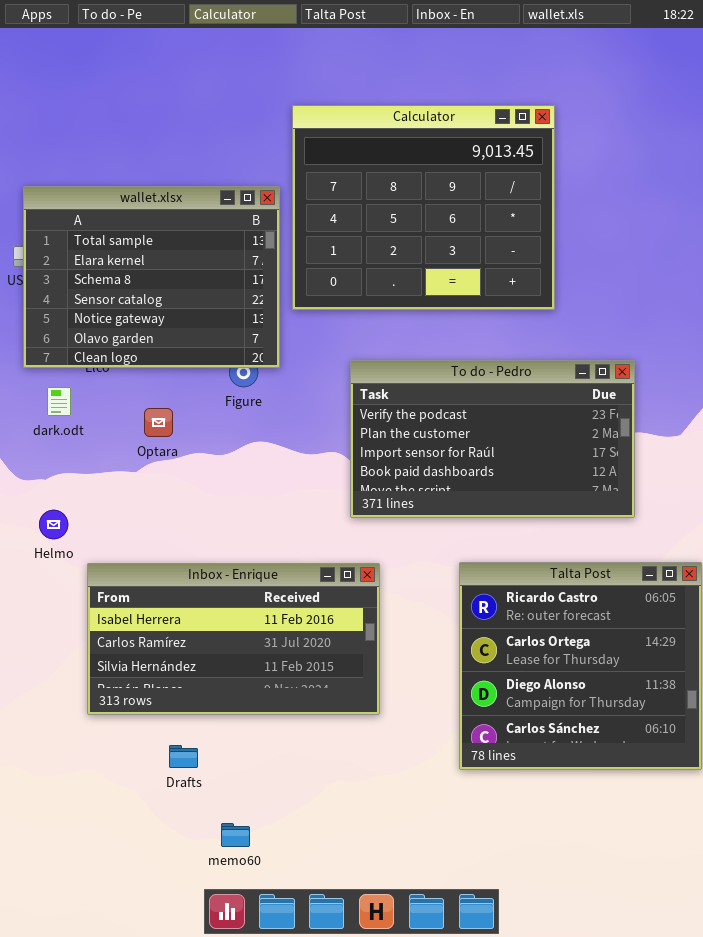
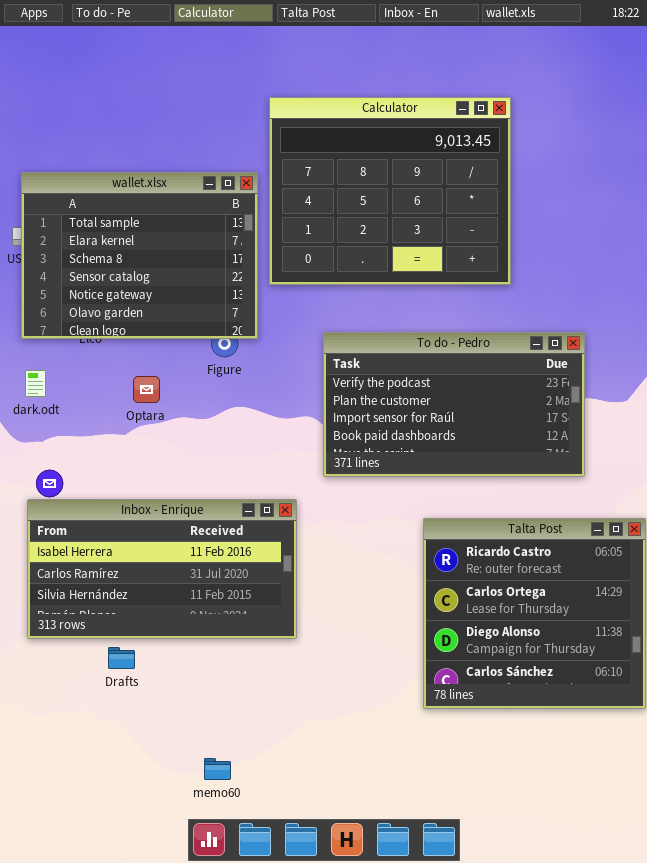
dark.odt: [47,387,71,416] -> [25,370,46,397], moved
Inbox - Enrique: [87,563,380,715] -> [27,499,297,639], moved
Drafts: [169,745,198,768] -> [108,647,135,669], moved

